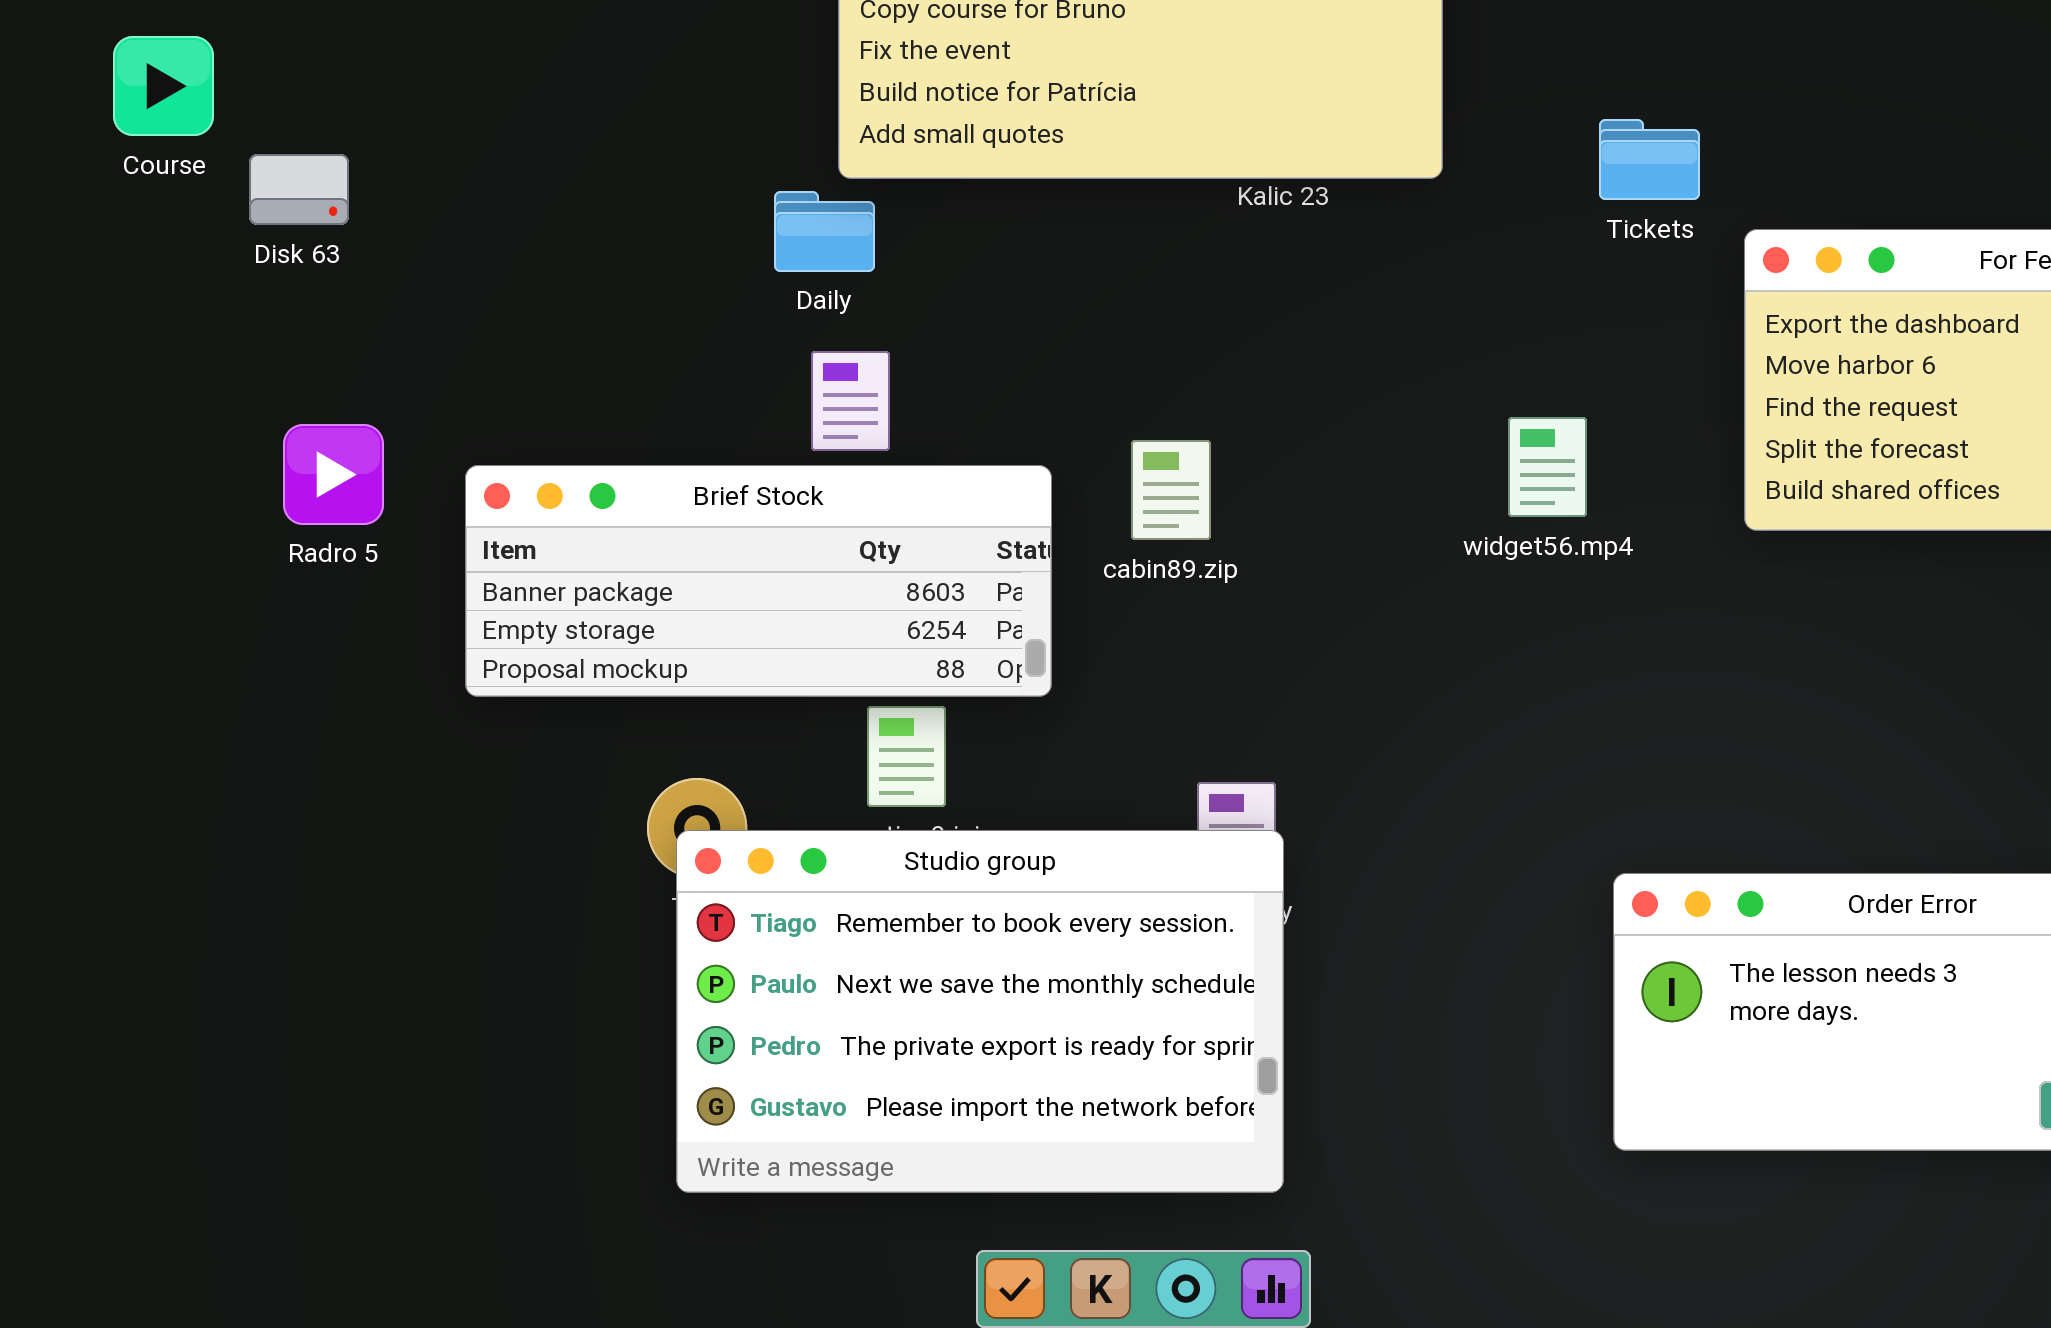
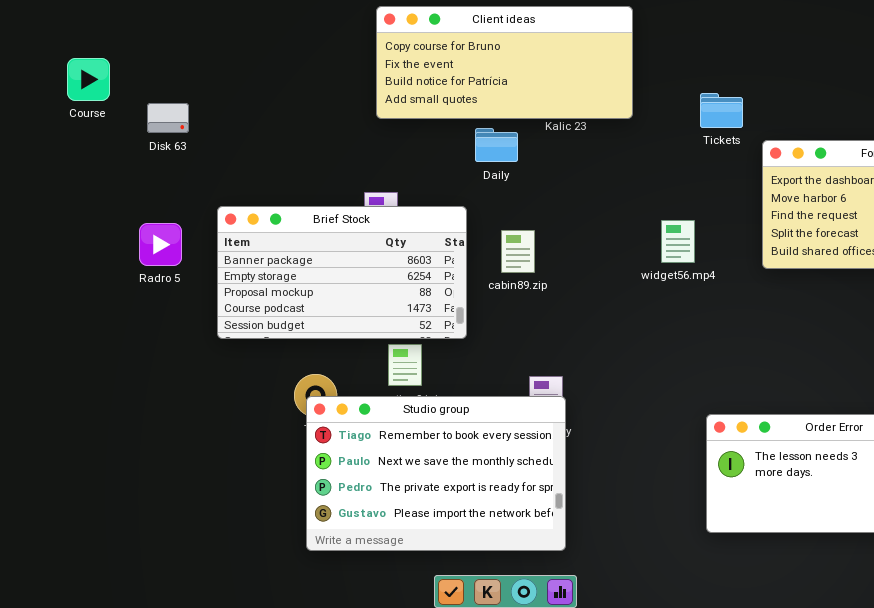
Disk 63: [249,154,349,225] -> [147,103,189,133], moved
Daily: [774,191,875,272] -> [475,128,518,162], moved
Brief Stock: [465,465,1052,697] -> [217,206,467,339], resized

